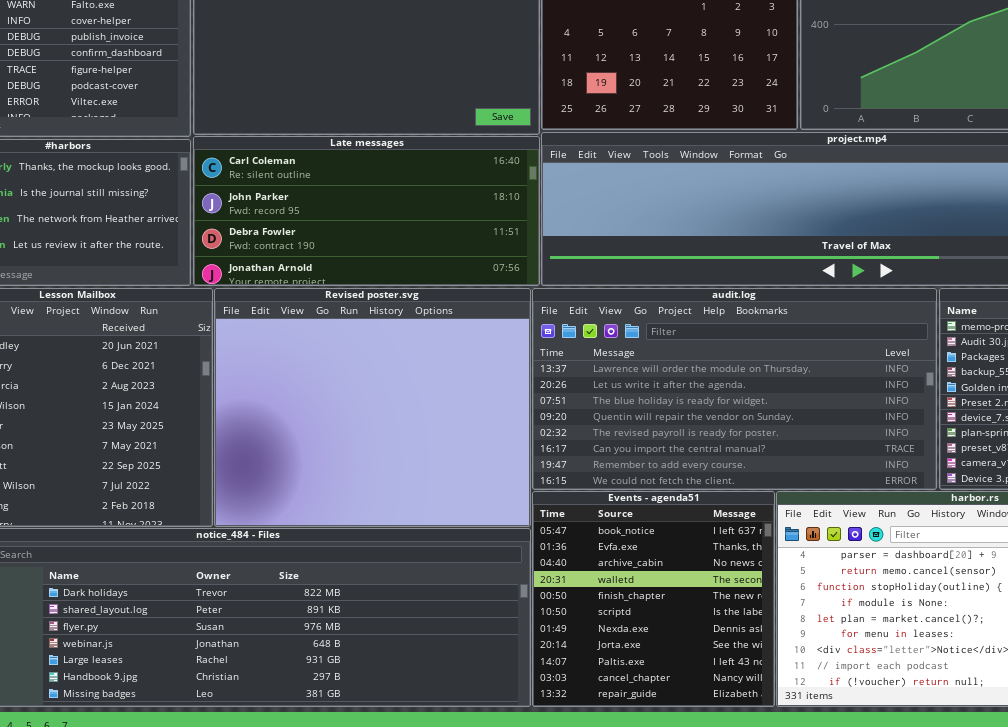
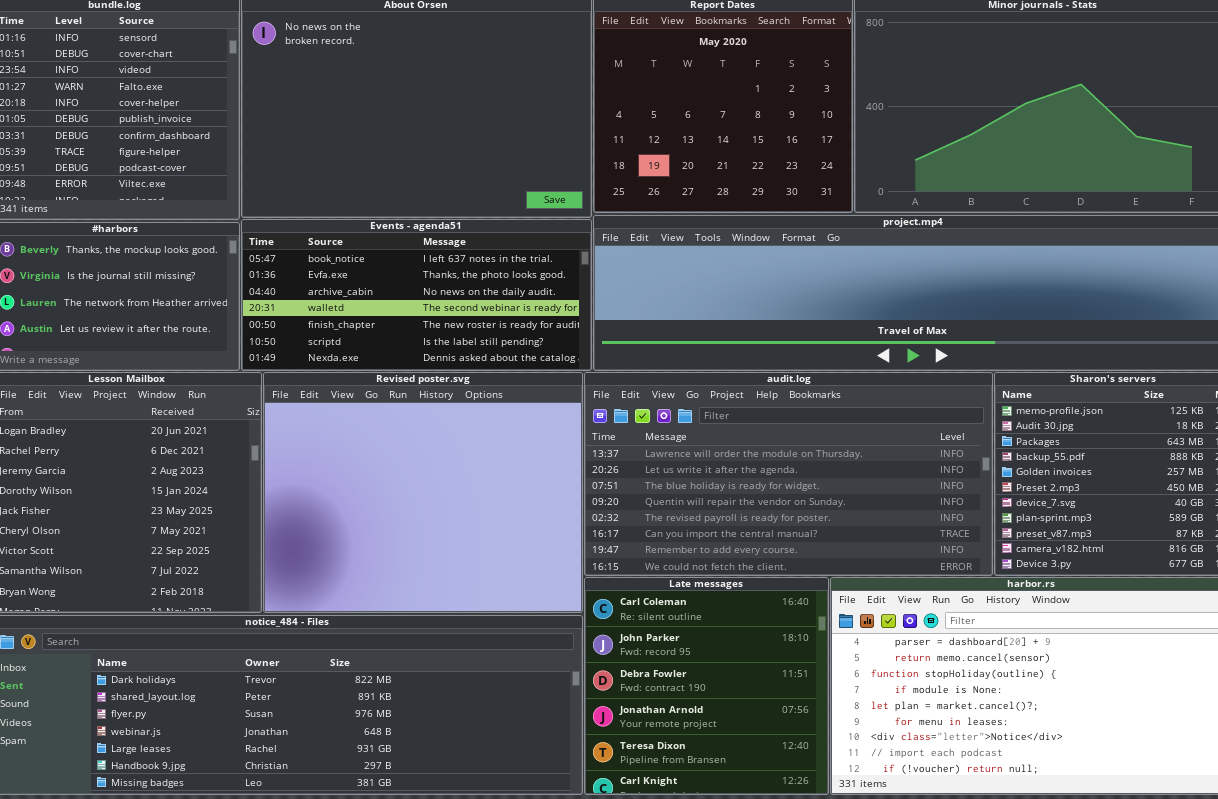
Late messages: [193,136,540,286] -> [584,577,829,795], moved, resized
Events - agenda51: [532,491,775,707] -> [241,219,592,371], moved, resized

